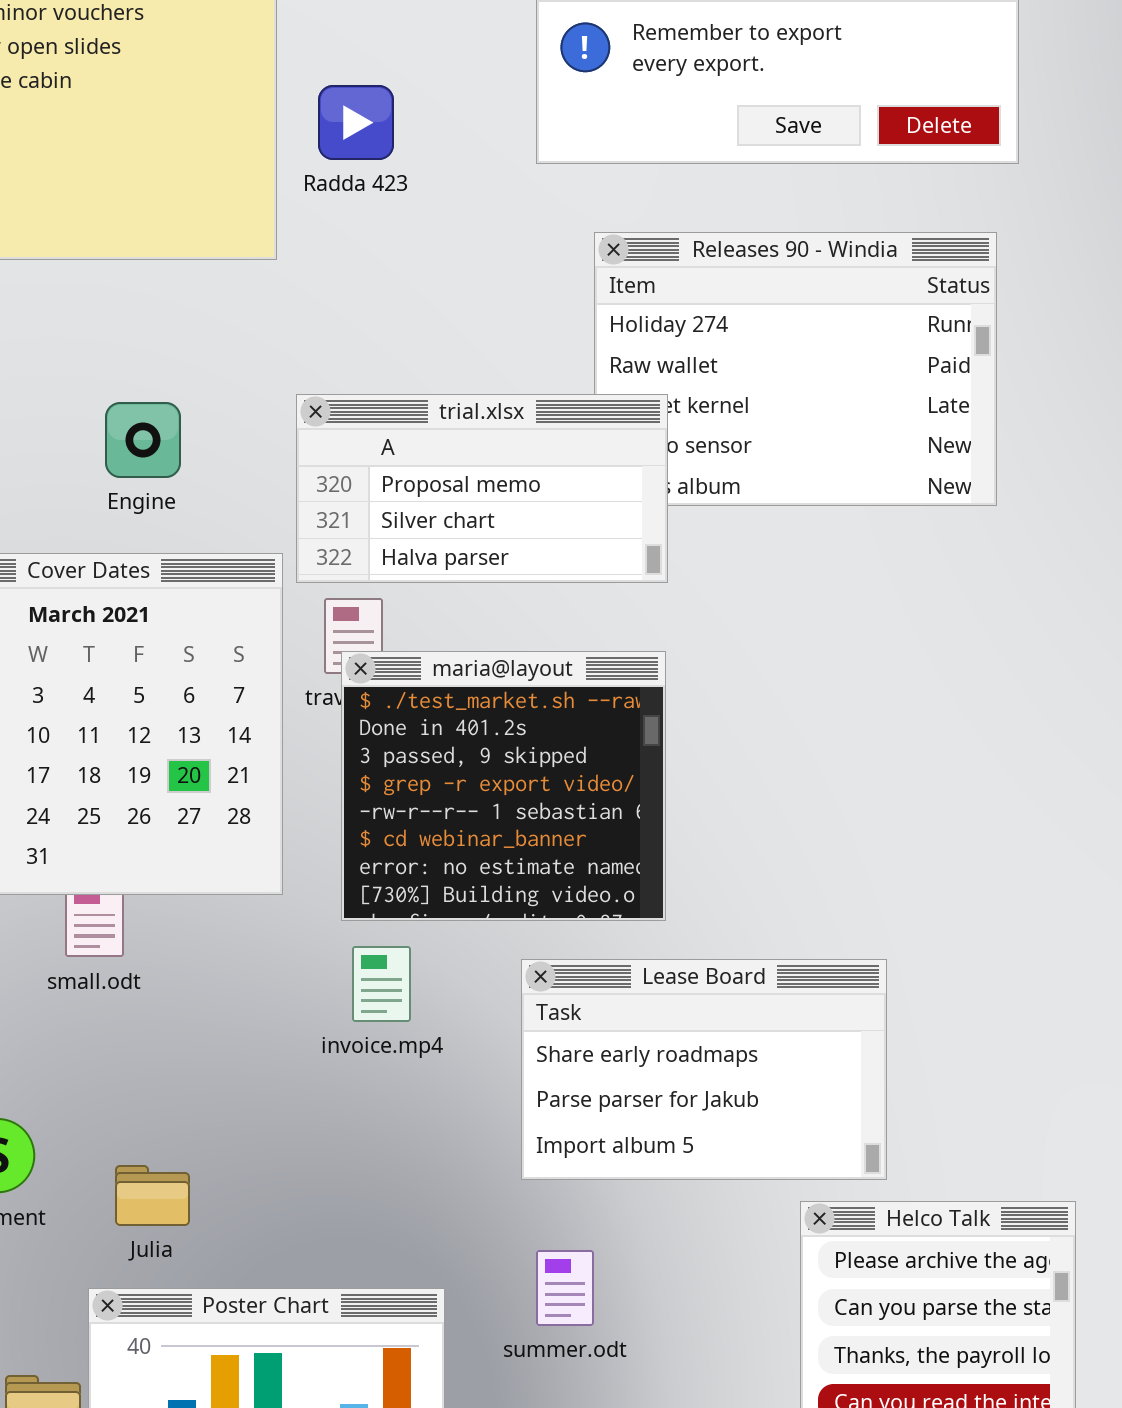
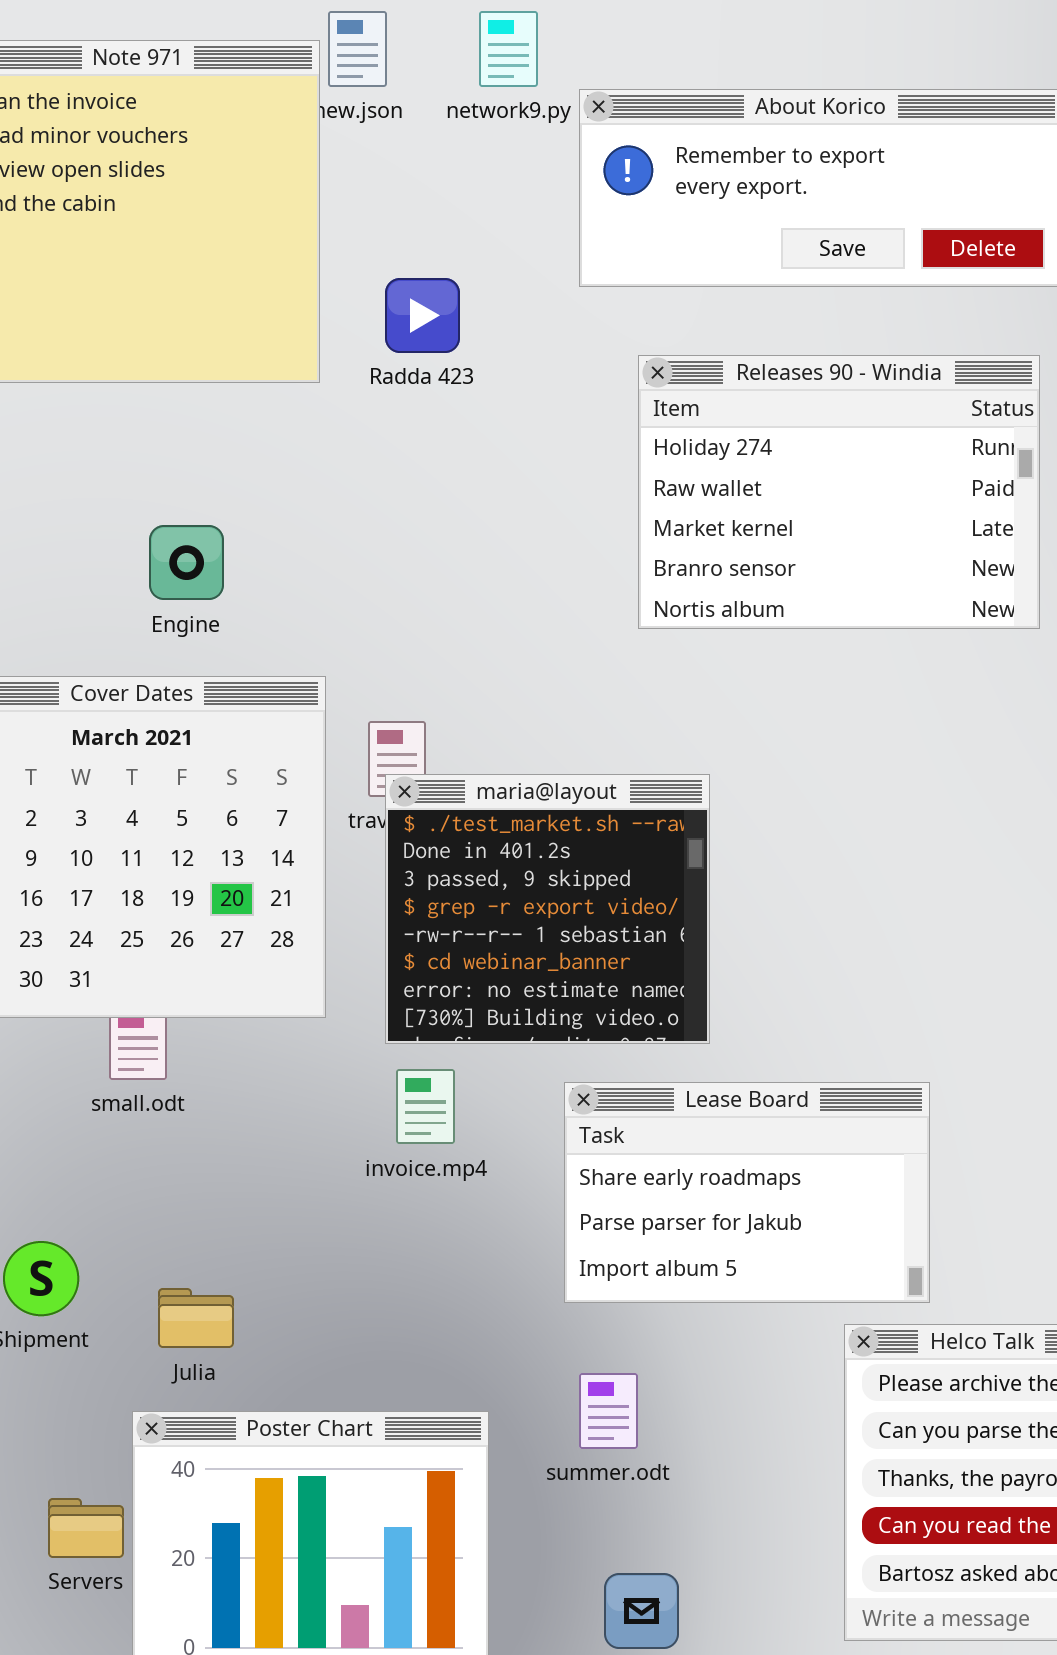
Radda 423: [318,85,394,160] -> [385,278,460,353], moved
trial.xlsx: [296,394,668,583] -> none, closed

